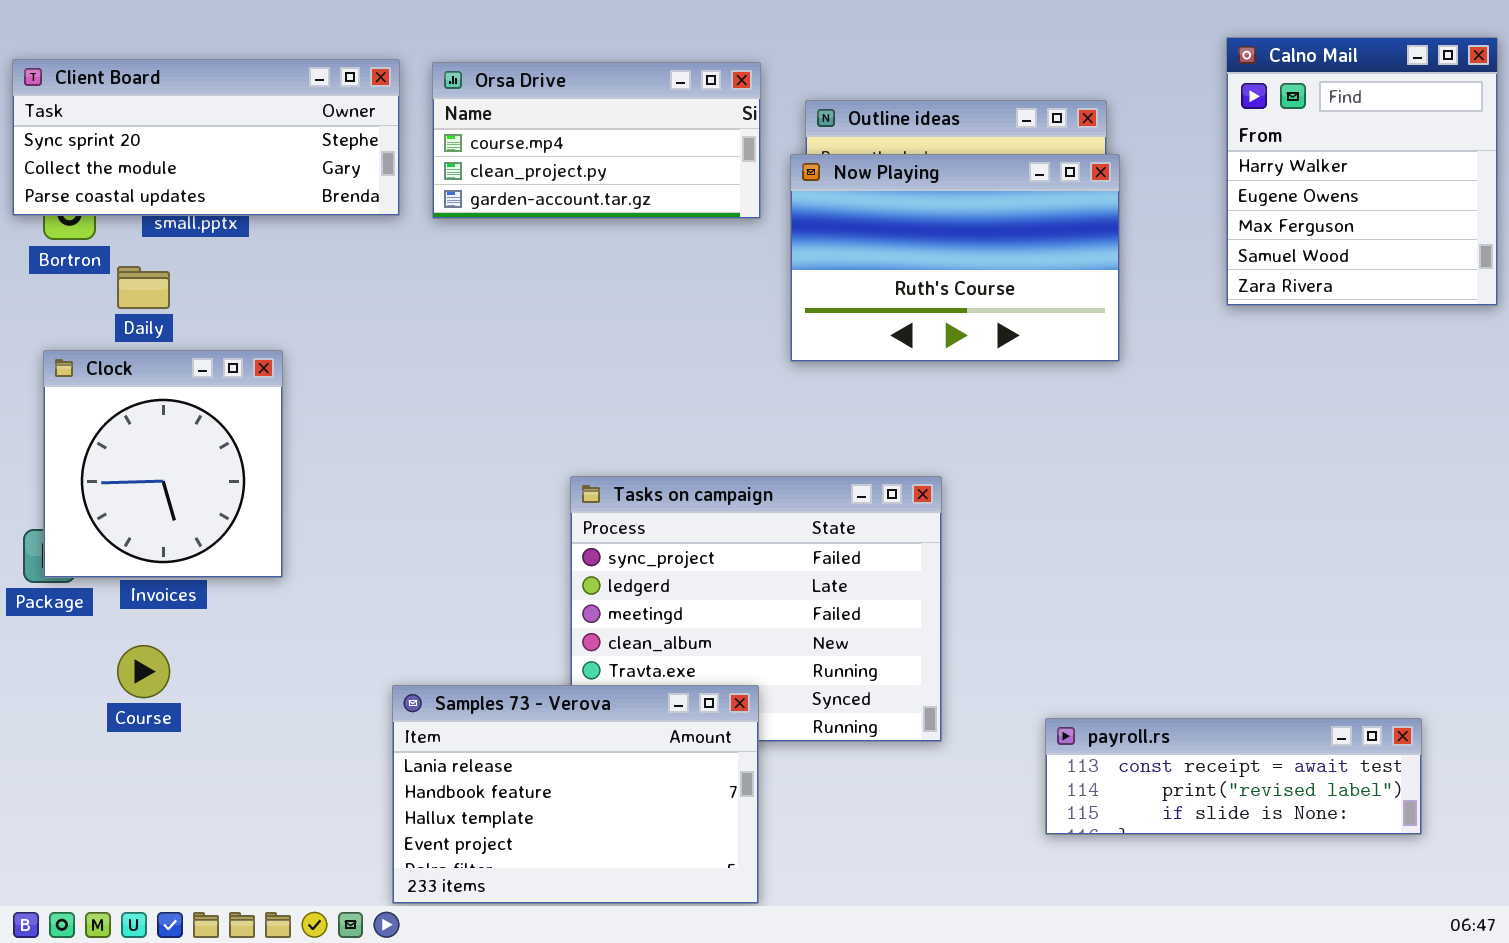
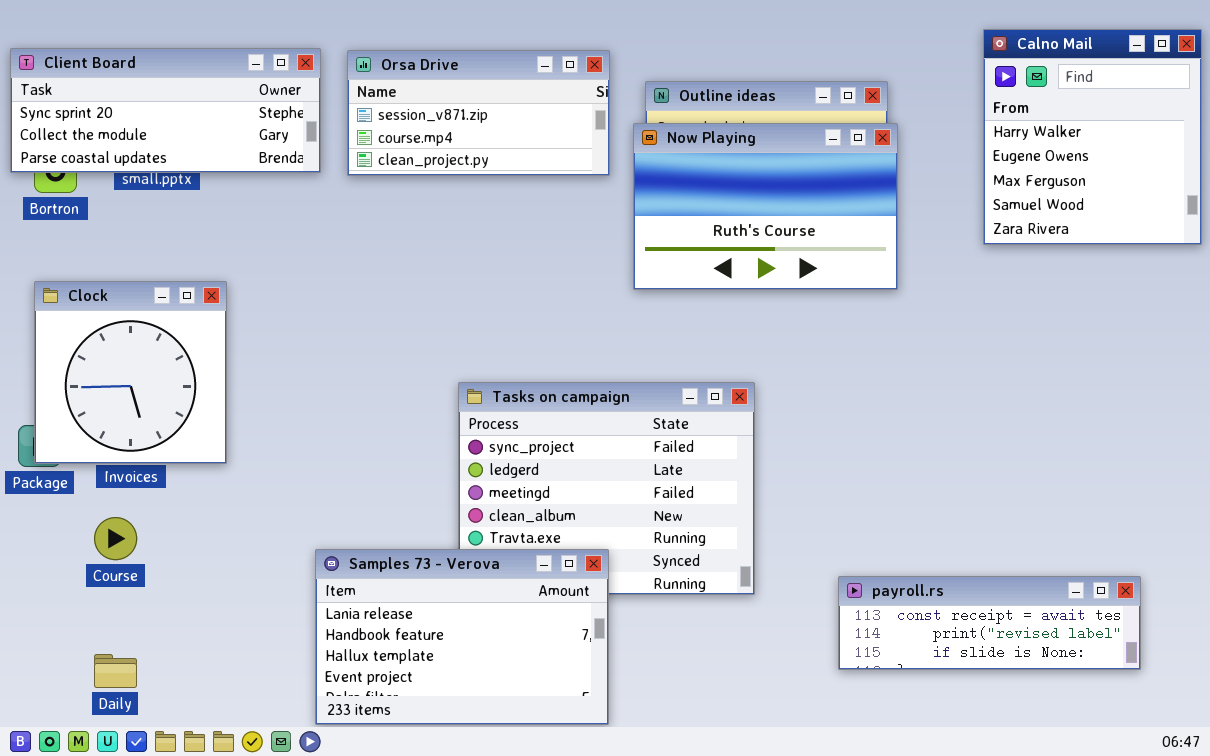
Orsa Drive: [432,62,761,219] -> [347,50,610,176], scrolled up 1 row
Daily: [117,266,170,309] -> [94,654,137,688], moved

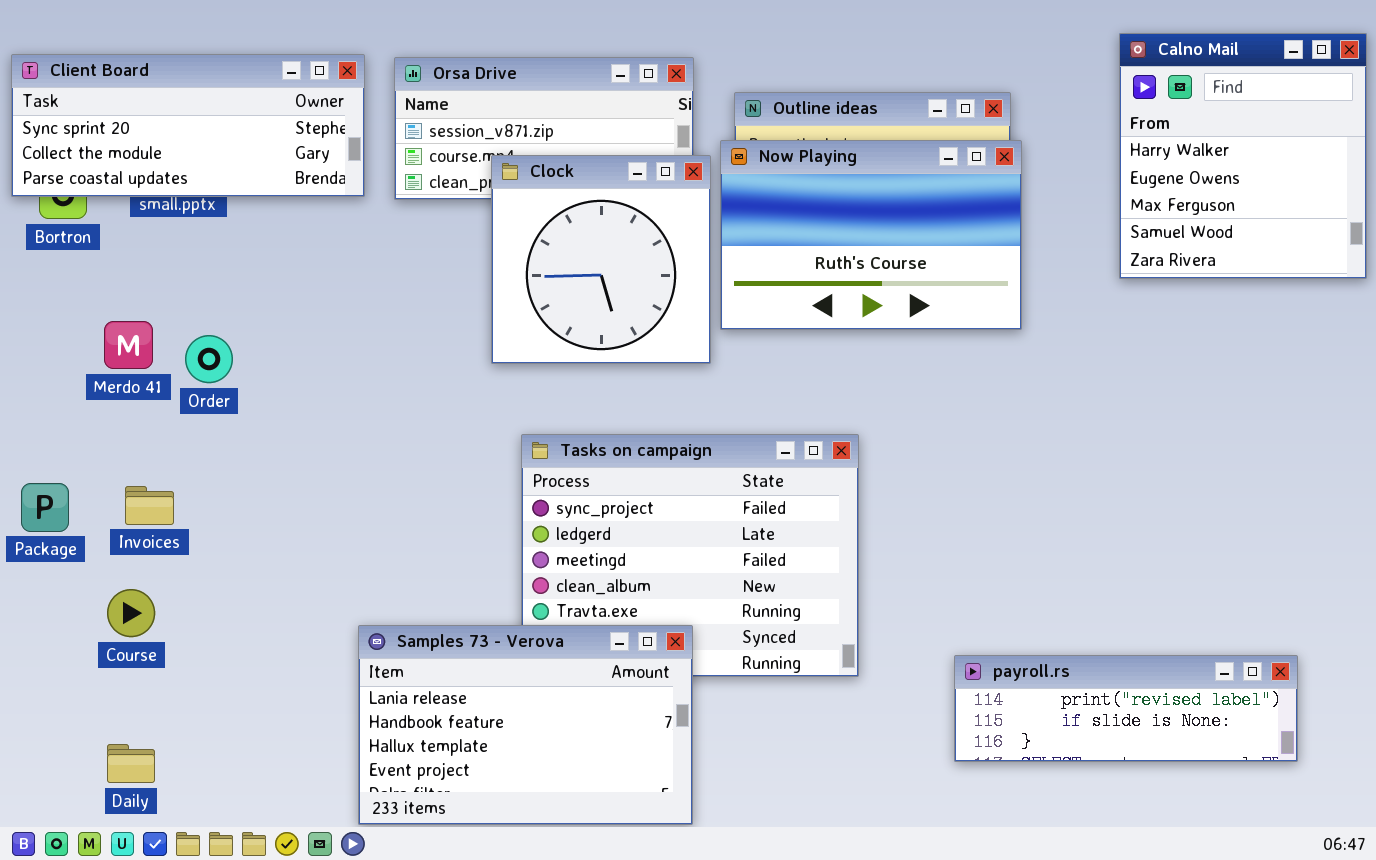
Clock: [34,281,227,464] -> [491,155,711,364], moved
payroll.rs: [838,576,1141,670] -> [954,655,1298,762], scrolled down 1 row

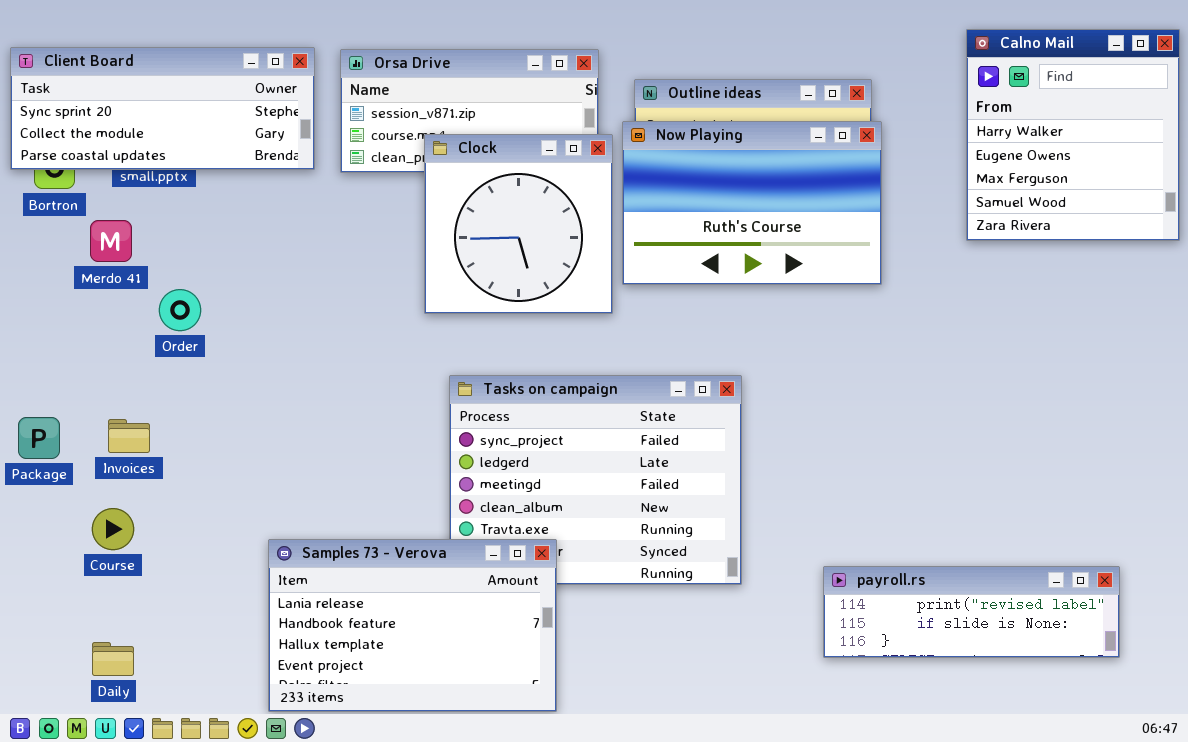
Merdo 41: [104,321,153,369] -> [90,220,132,262], moved
Samples 73 - Verova: [358,625,693,825] -> [268,539,557,712], moved

